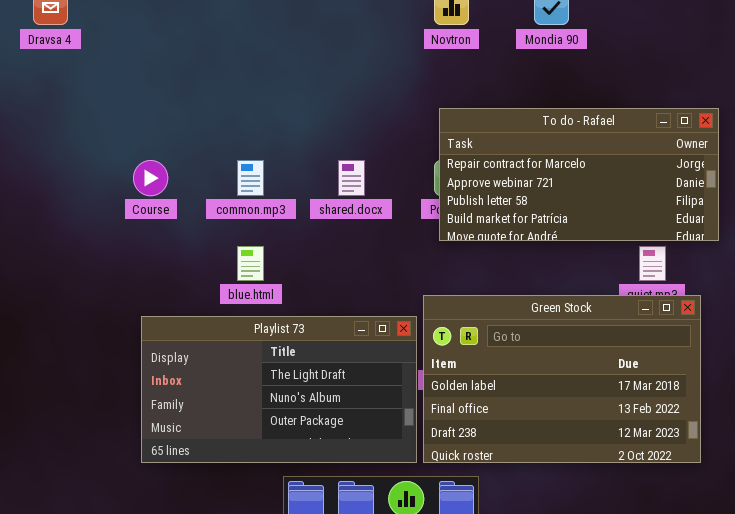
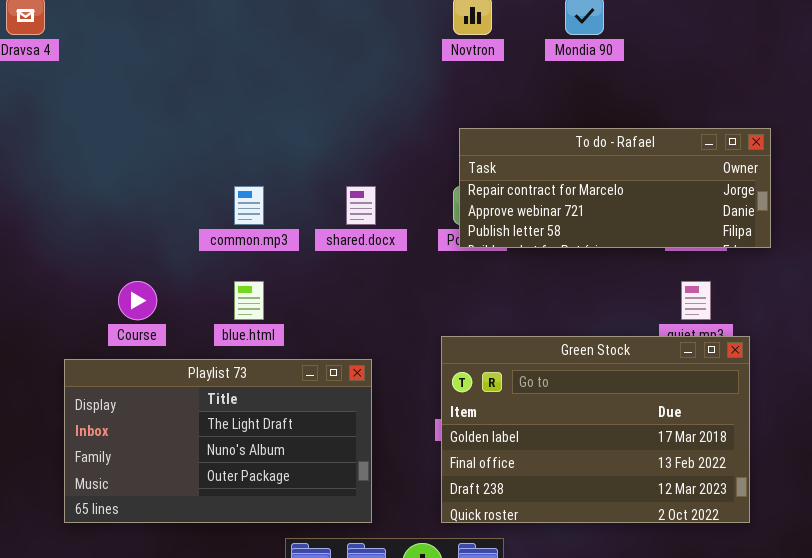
To do - Rafael: [439,108,719,241] -> [459,128,771,248], resized
Course: [133,160,168,196] -> [118,281,157,320], moved
Playlist 73: [141,316,417,463] -> [64,359,372,523], moved

